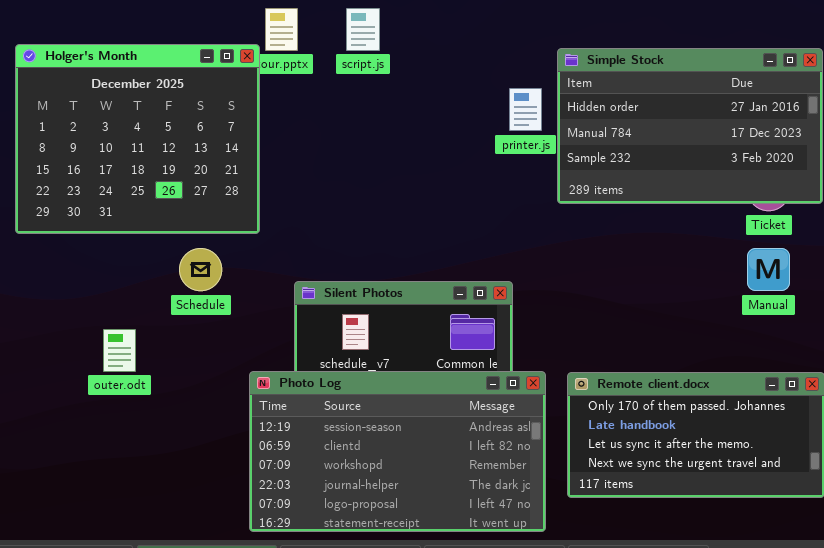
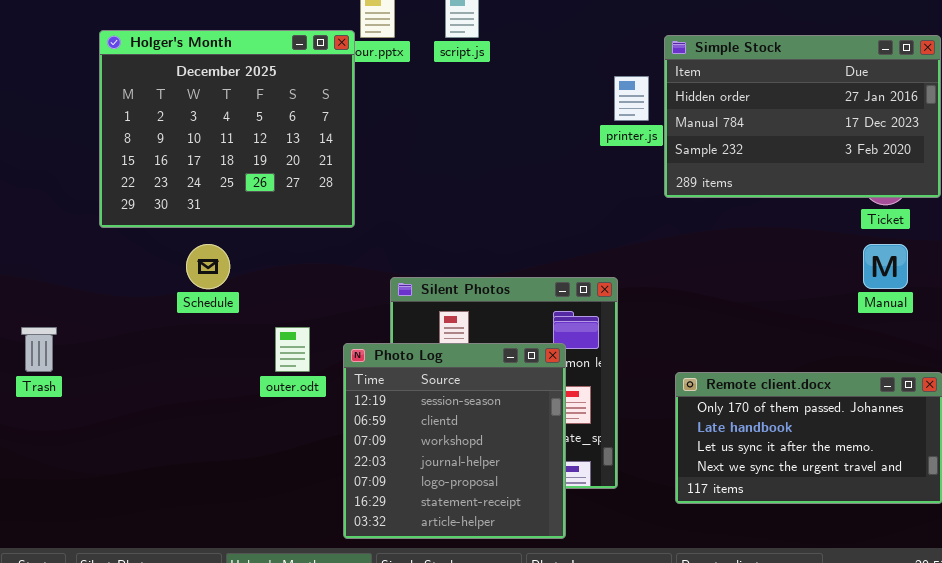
Schedule: [179,248,222,291] -> [186,244,230,289], moved
outer.odt: [103,329,136,372] -> [275,327,310,372], moved
Photo Log: [249,371,546,532] -> [343,343,566,539], resized

